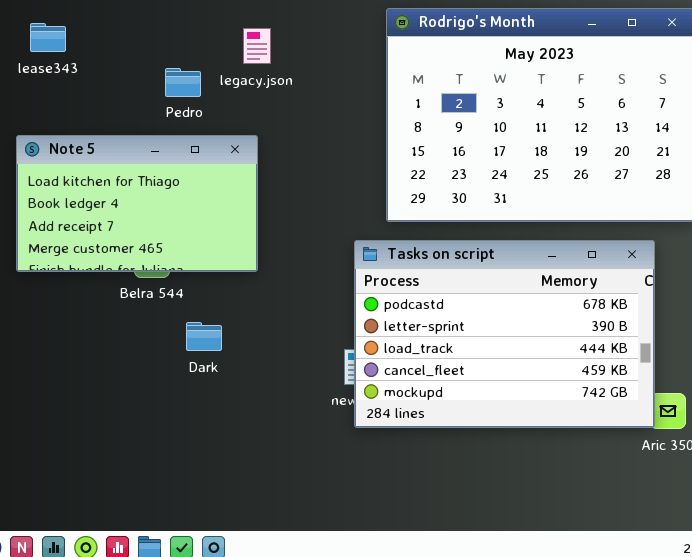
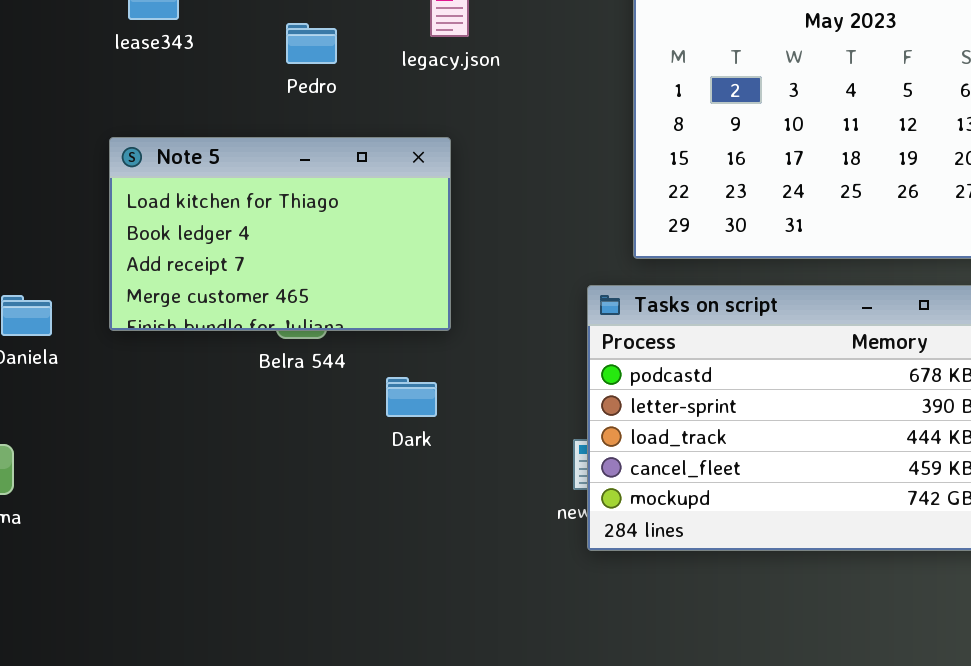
Pedro: [165,68,201,97] -> [286,23,337,64], moved
Dark: [186,322,222,351] -> [386,377,437,417], moved

